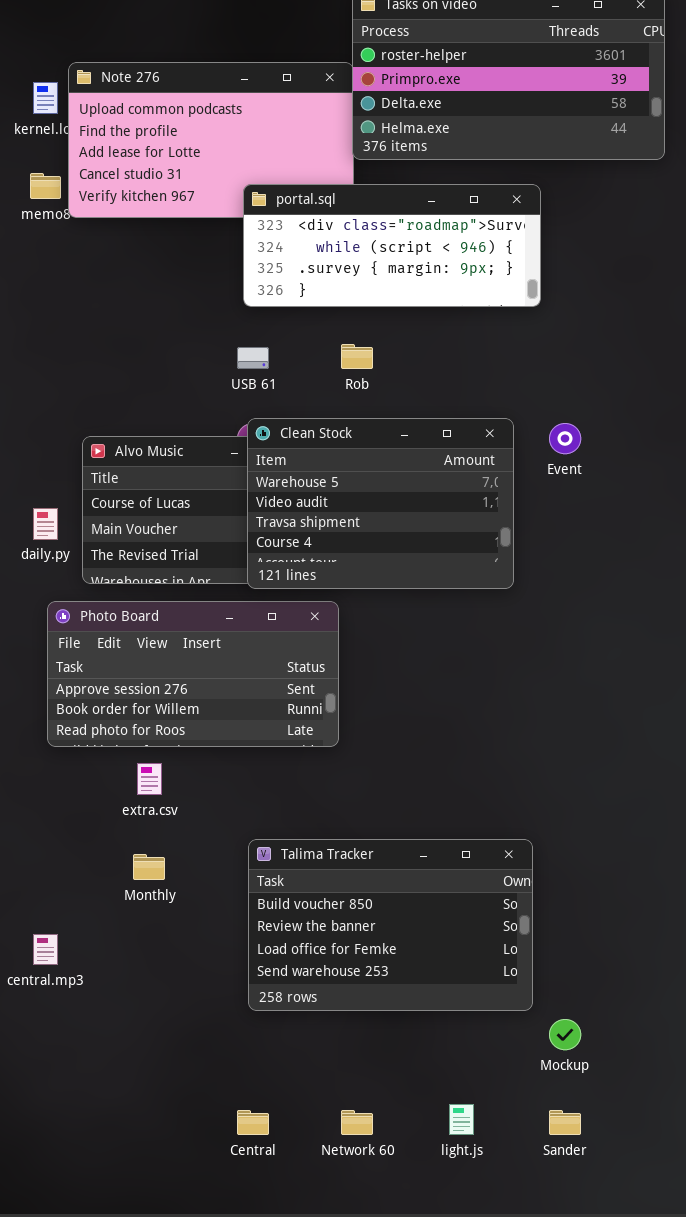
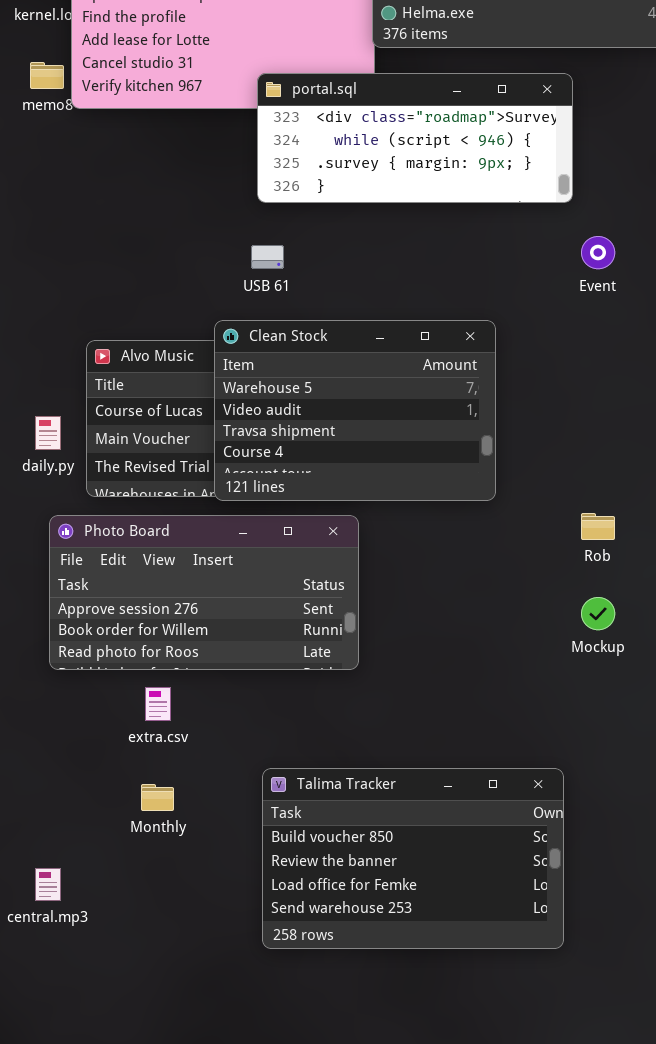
Rob: [341,344,373,369] -> [581,513,615,540], moved
Clean Stock: [247,418,514,589] -> [214,320,496,501], moved
Event: [549,423,581,454] -> [581,236,615,269], moved
Mockup: [549,1019,581,1050] -> [581,597,615,630], moved

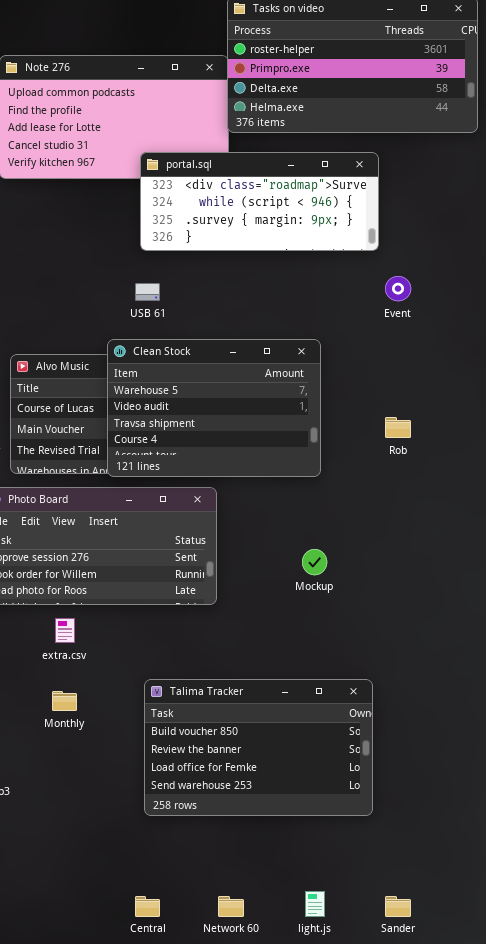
Rob: [581,513,615,540] -> [385,417,411,438], moved
Mockup: [581,597,615,630] -> [302,549,327,575], moved

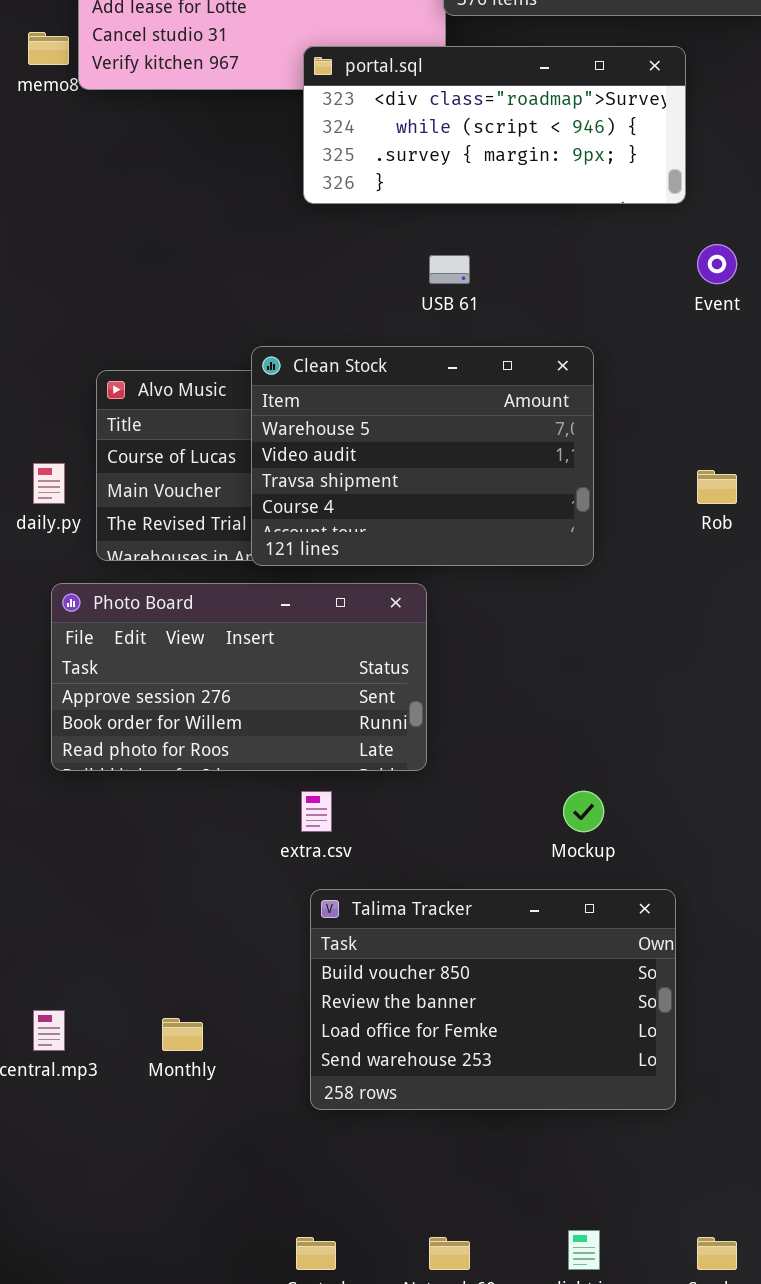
USB 61: [135,283,160,301] -> [429,255,470,284], moved
Mockup: [302,549,327,575] -> [563,791,604,832], moved
extra.csv: [55,618,75,643] -> [301,791,332,832], moved
Monthly: [52,691,77,711] -> [162,1018,203,1051], moved

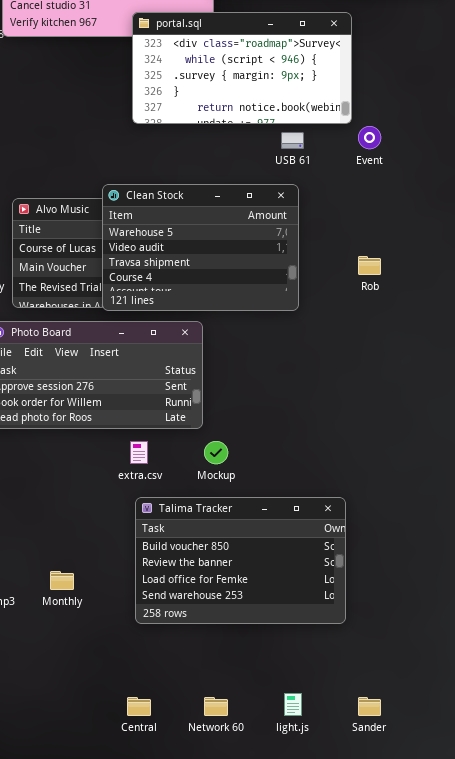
portal.sql: [303,46,686,204] -> [132,12,352,124], resized
USB 61: [429,255,470,284] -> [281,132,304,149], moved
Mockup: [563,791,604,832] -> [204,441,228,464], moved

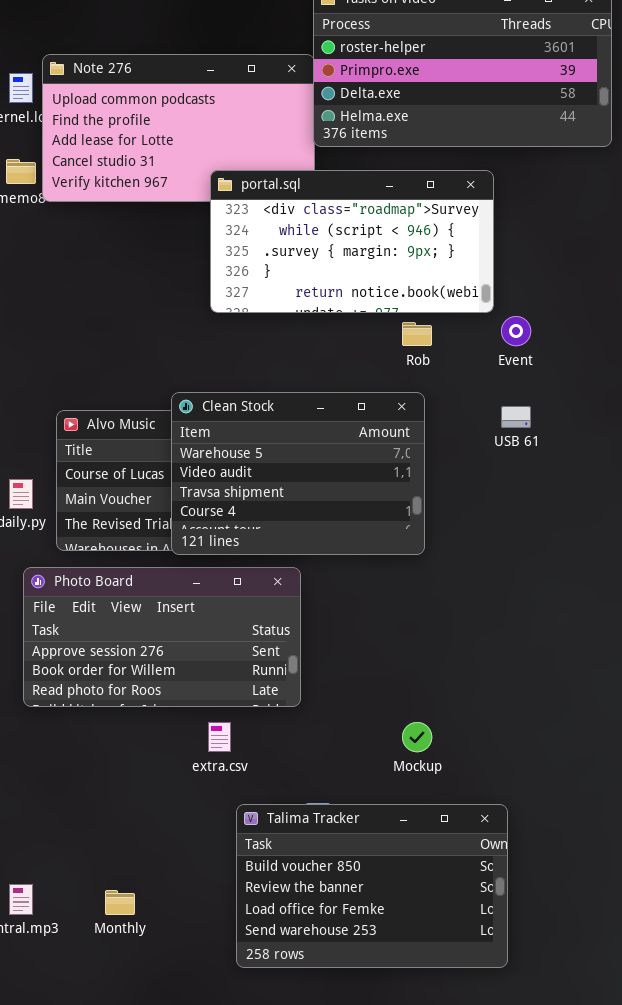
USB 61: [281,132,304,149] -> [501,406,531,428], moved
Rob: [358,256,381,275] -> [402,322,432,346], moved
Mockup: [204,441,228,464] -> [402,722,432,752], moved
Talima Tracker: [135,497,346,624] -> [236,804,508,968], moved

